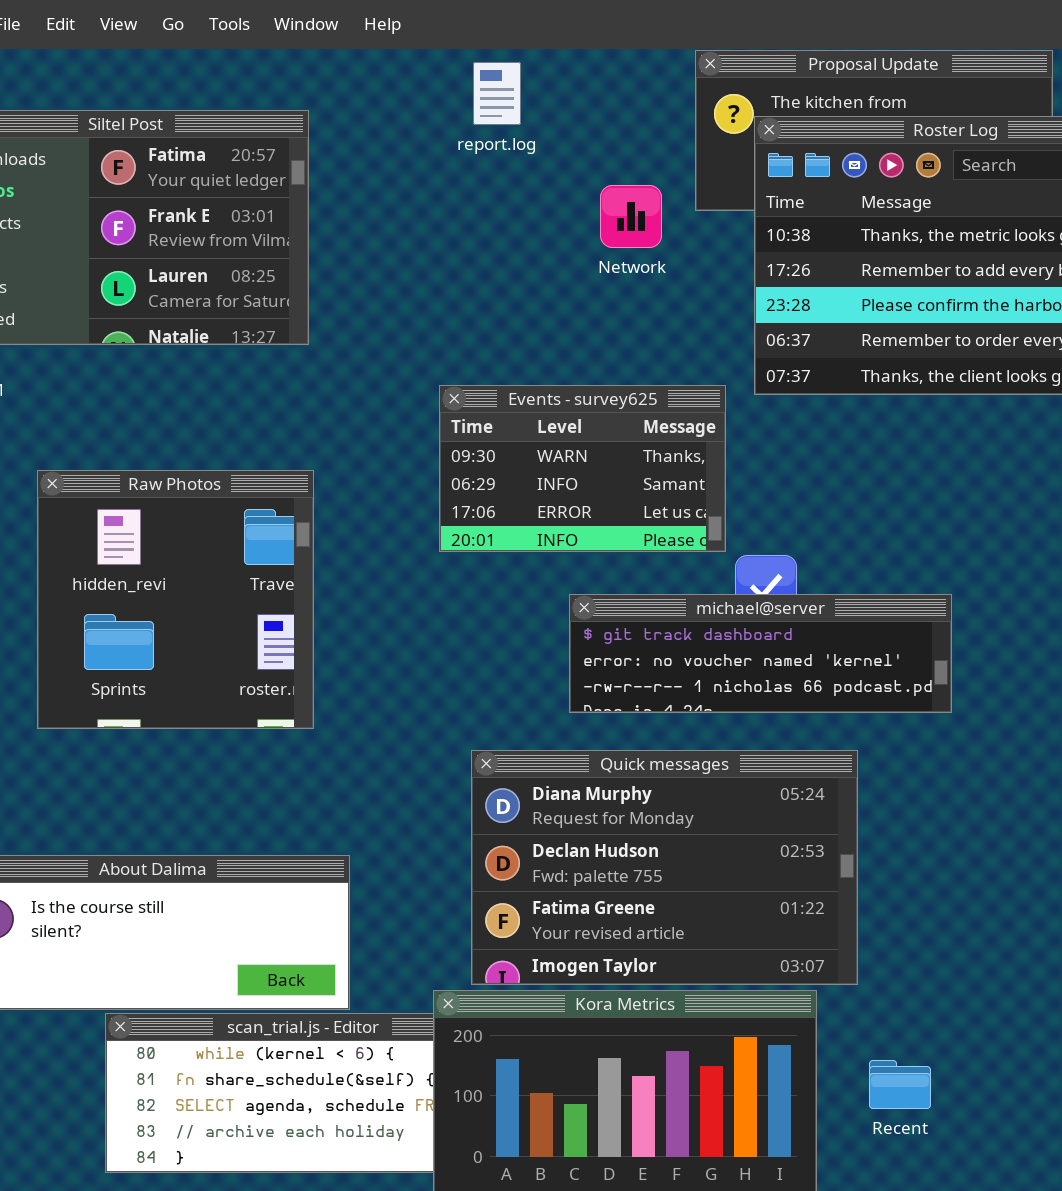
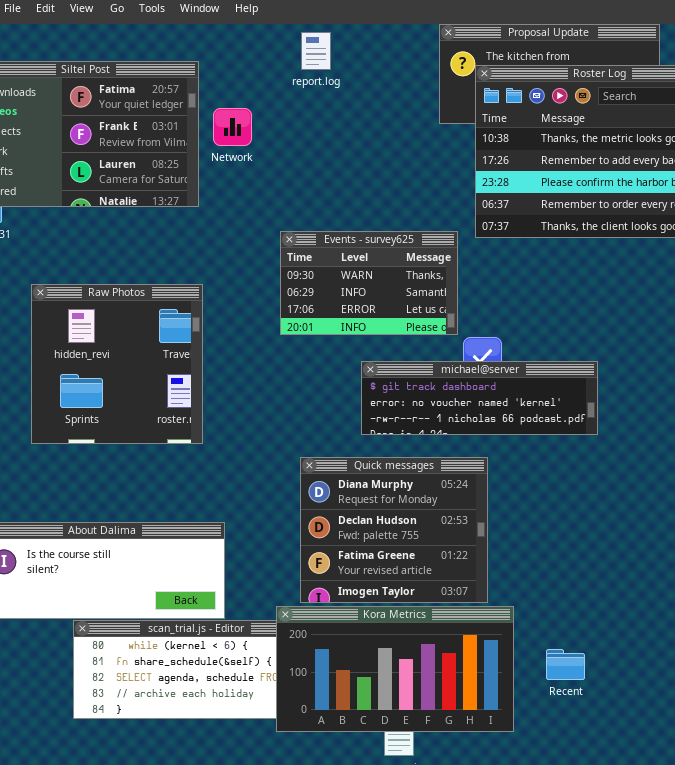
Network: [600,185,662,248] -> [213,108,252,146], moved
Quick messages: [471,750,858,985] -> [300,457,488,603], resized

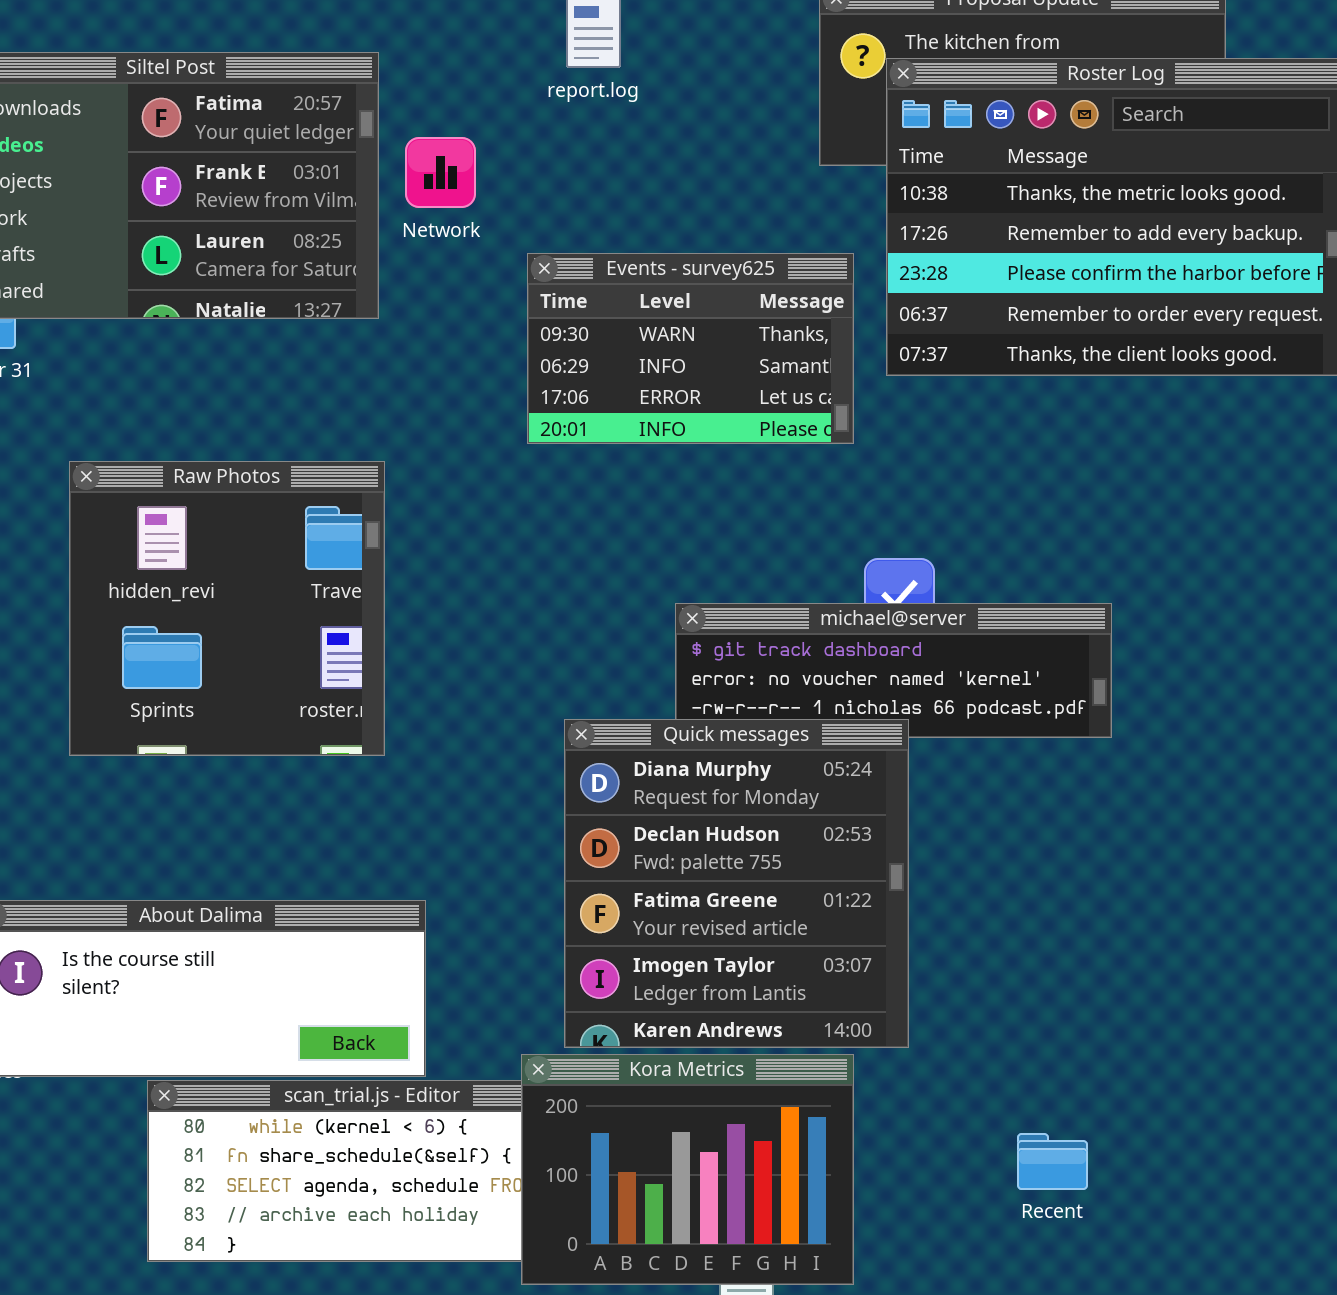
Events - survey625: [280,231,458,335] -> [527,253,854,444], moved
Quick messages: [300,457,488,603] -> [564,719,909,1048], resized
Kora Metrics: [276,606,514,732] -> [521,1054,854,1285], resized

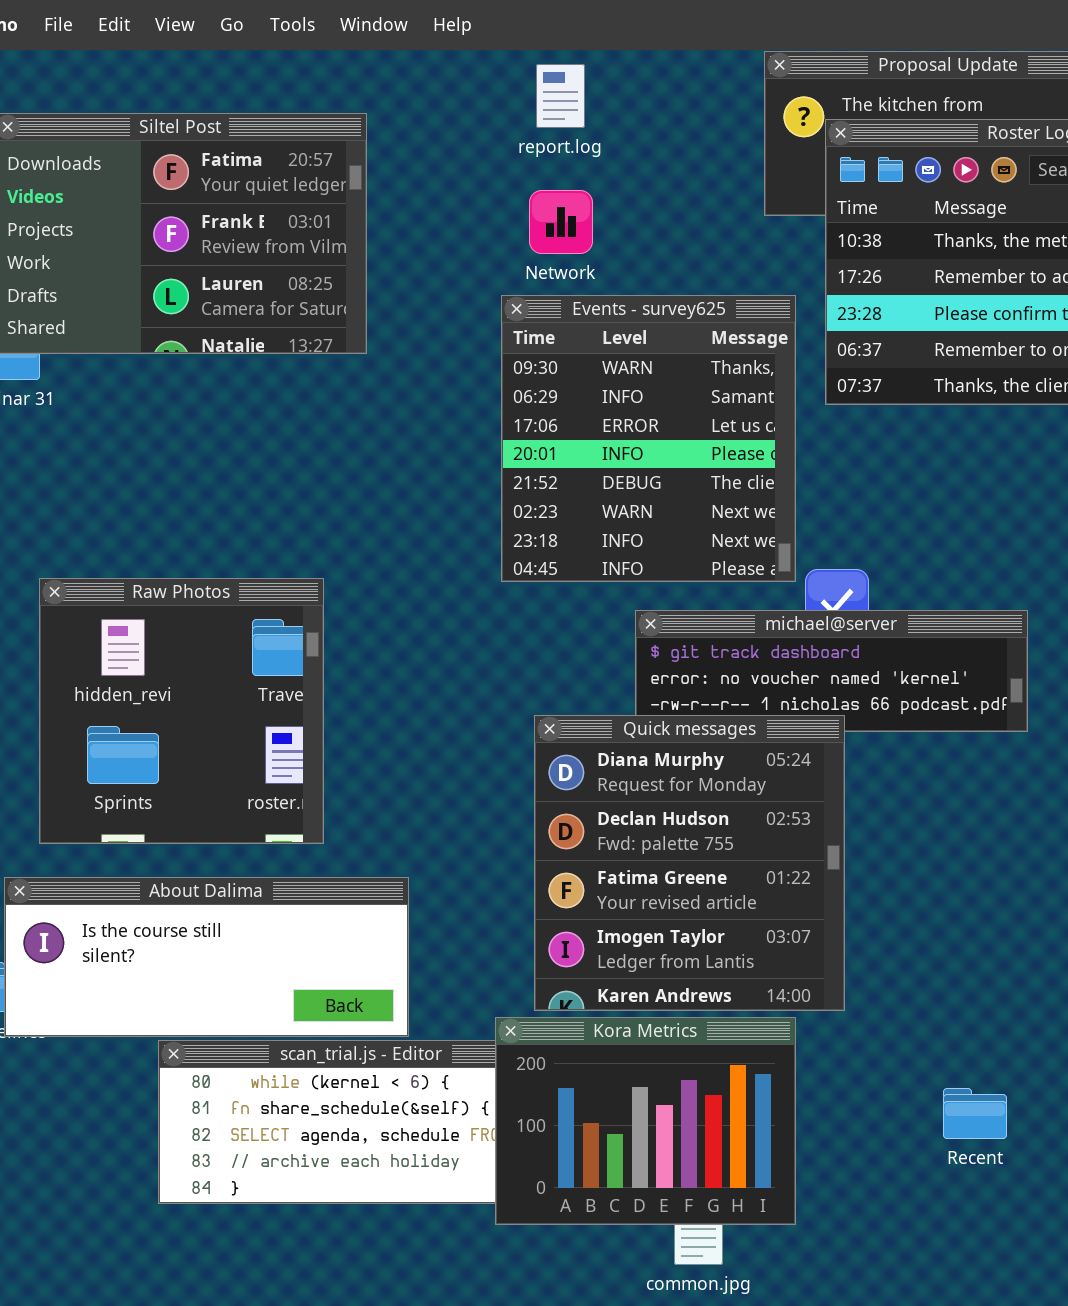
Network: [405,137,476,208] -> [529,190,593,254], moved
Events - survey625: [527,253,854,444] -> [501,295,796,582], resized
Raw Photos: [69,461,385,756] -> [39,578,324,844], moved

